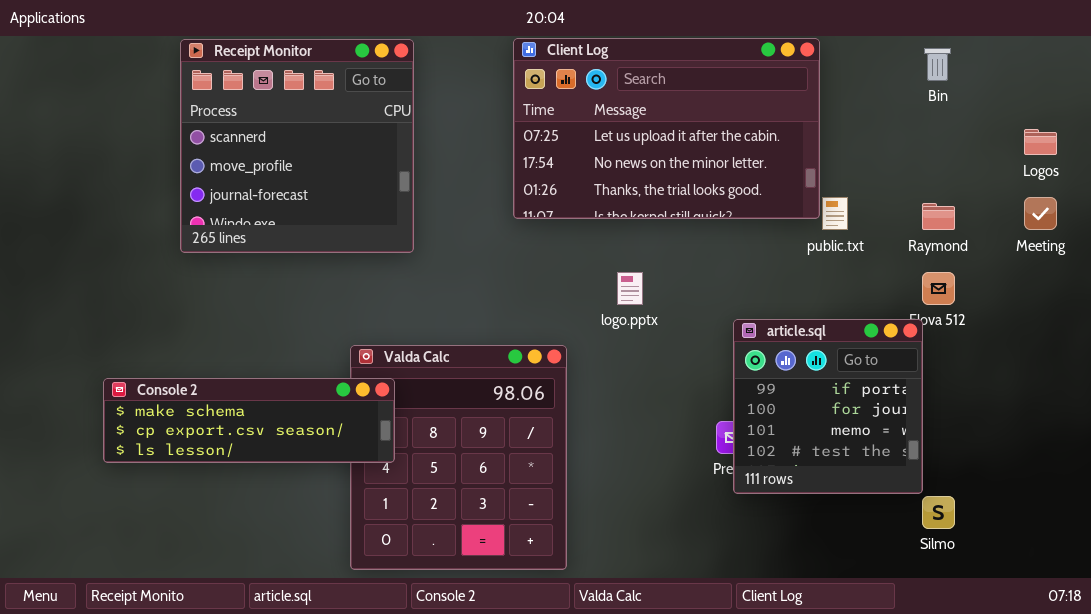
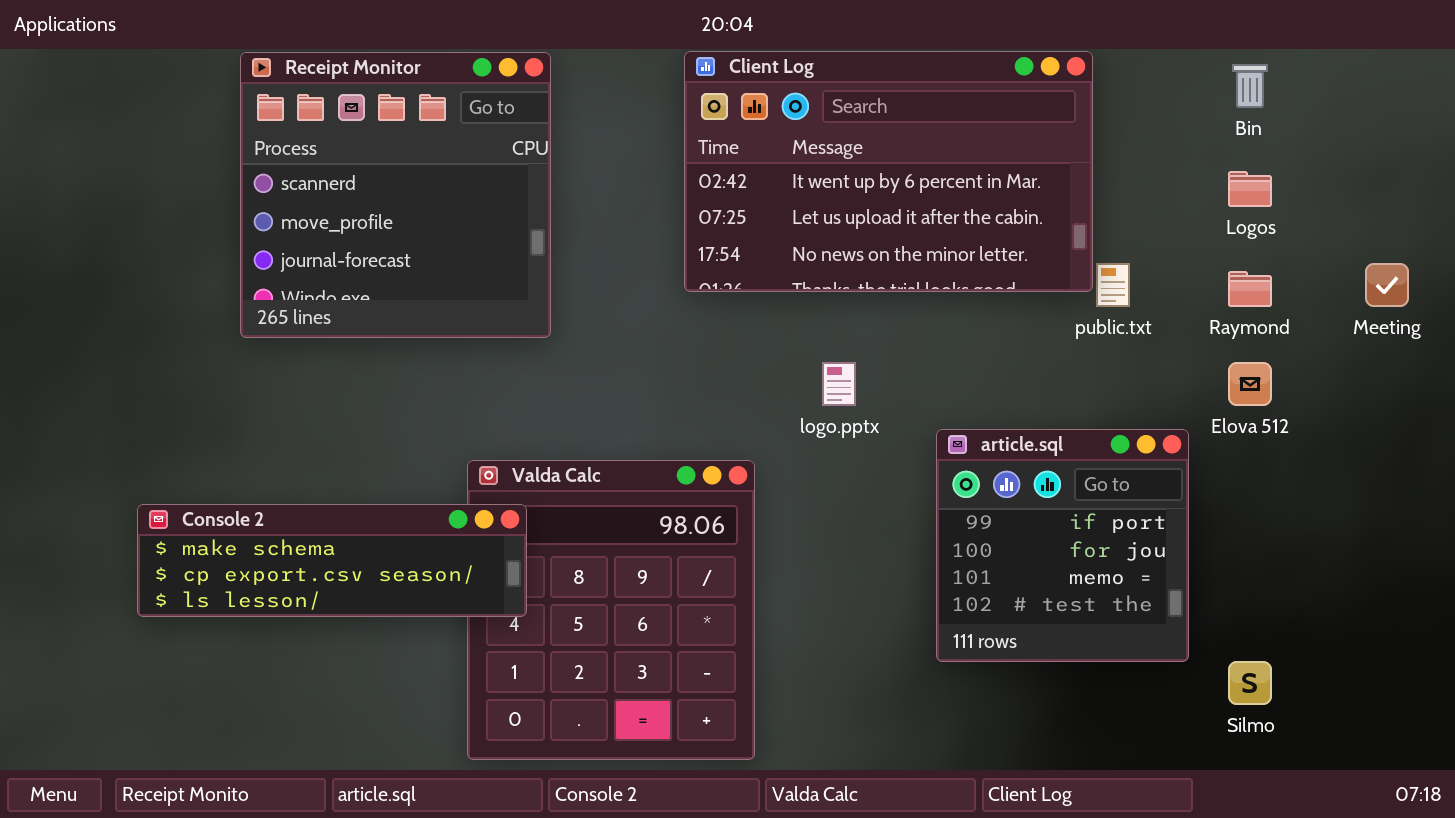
Client Log: [513,38,820,219] -> [684,51,1093,292], scrolled up 1 row
Logos: [1024,129,1057,155] -> [1228,171,1272,207], moved
article.sql: [733,319,923,494] -> [936,429,1189,662], moved

